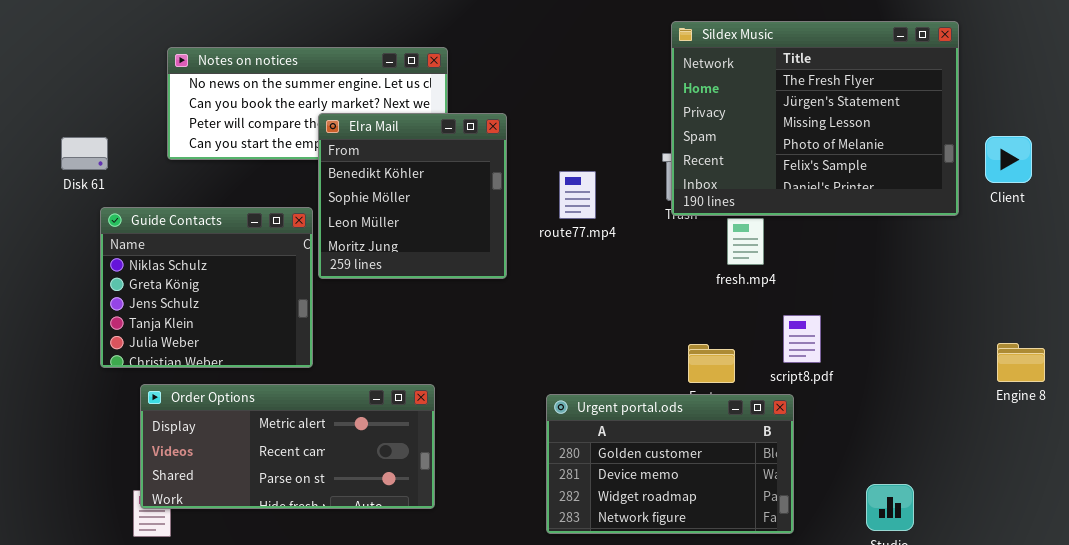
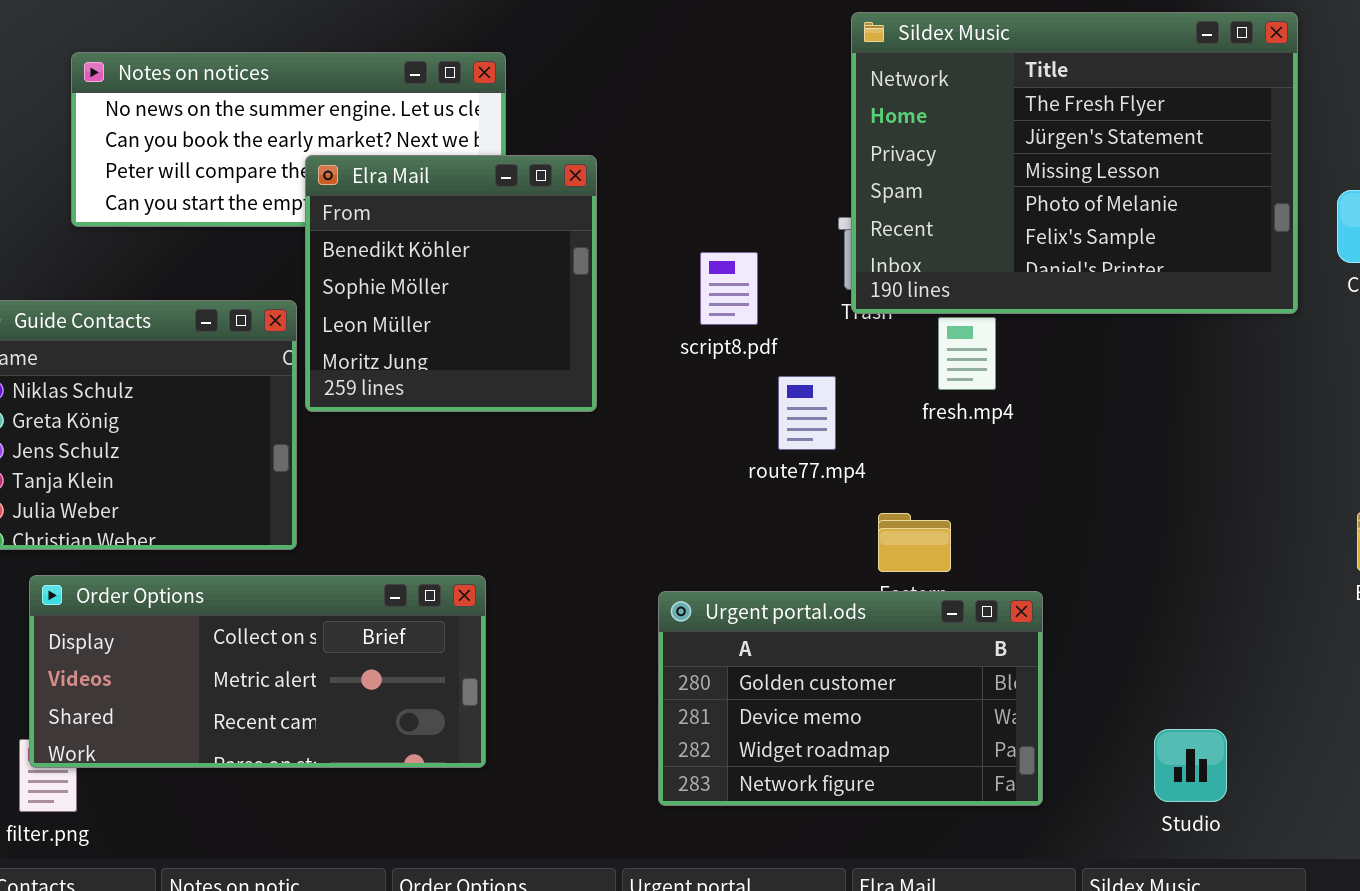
route77.mp4: [559,171,596,219] -> [778,376,836,450], moved
script8.pdf: [783,315,821,363] -> [700,252,758,325], moved
Order Options: [140,384,435,509] -> [29,575,486,768], scrolled up 1 row

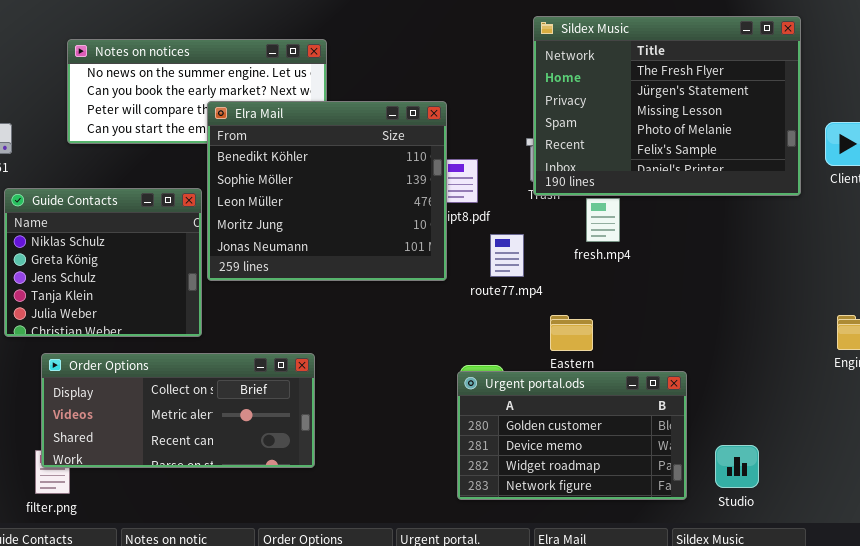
Elra Mail: [305,155,597,412] -> [207,101,447,281], resized
Urgent portal.ods: [658,591,1043,806] -> [457,371,687,500], moved

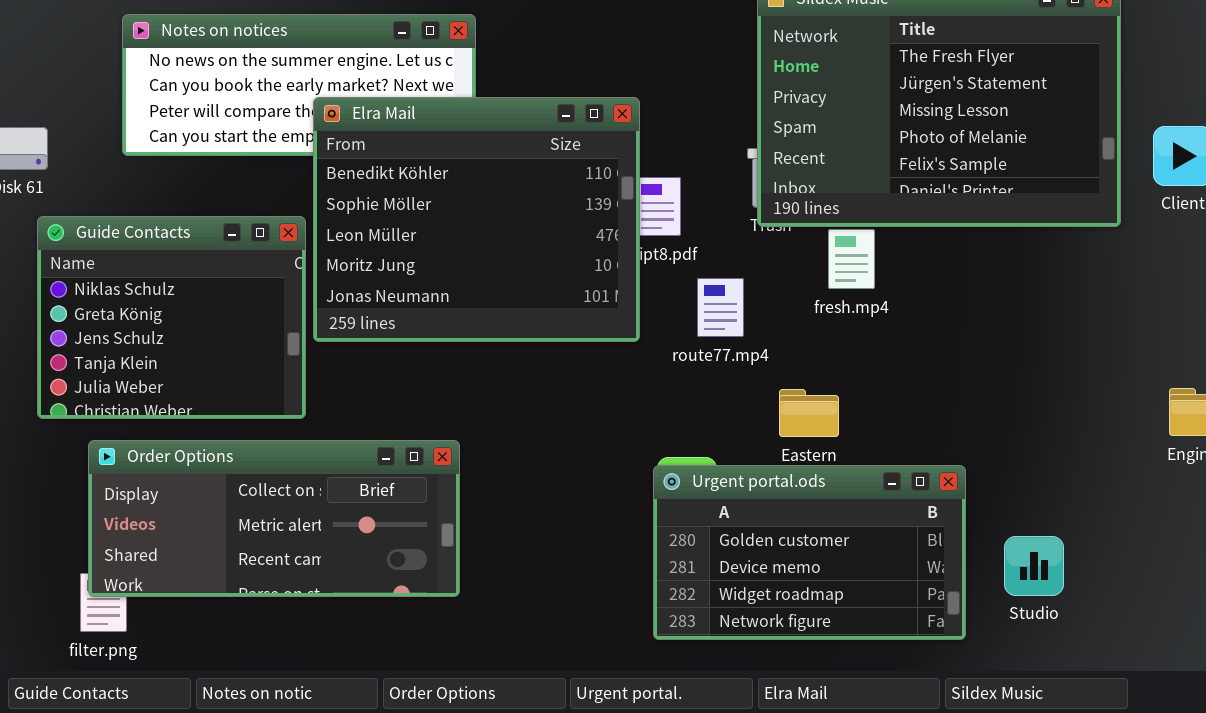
Studio: [715,445,759,488] -> [1004,536,1064,596], moved

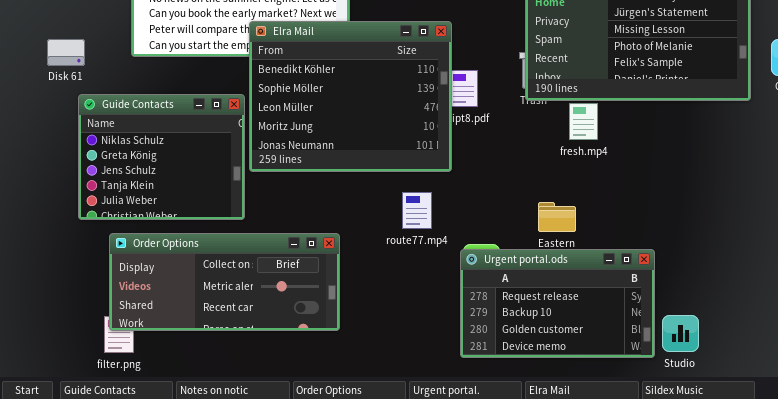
route77.mp4: [697,278,744,337] -> [402,192,432,229], moved
Urgent portal.ods: [653,465,966,640] -> [460,249,655,358], scrolled up 2 rows
Studio: [1004,536,1064,596] -> [662,315,699,352], moved

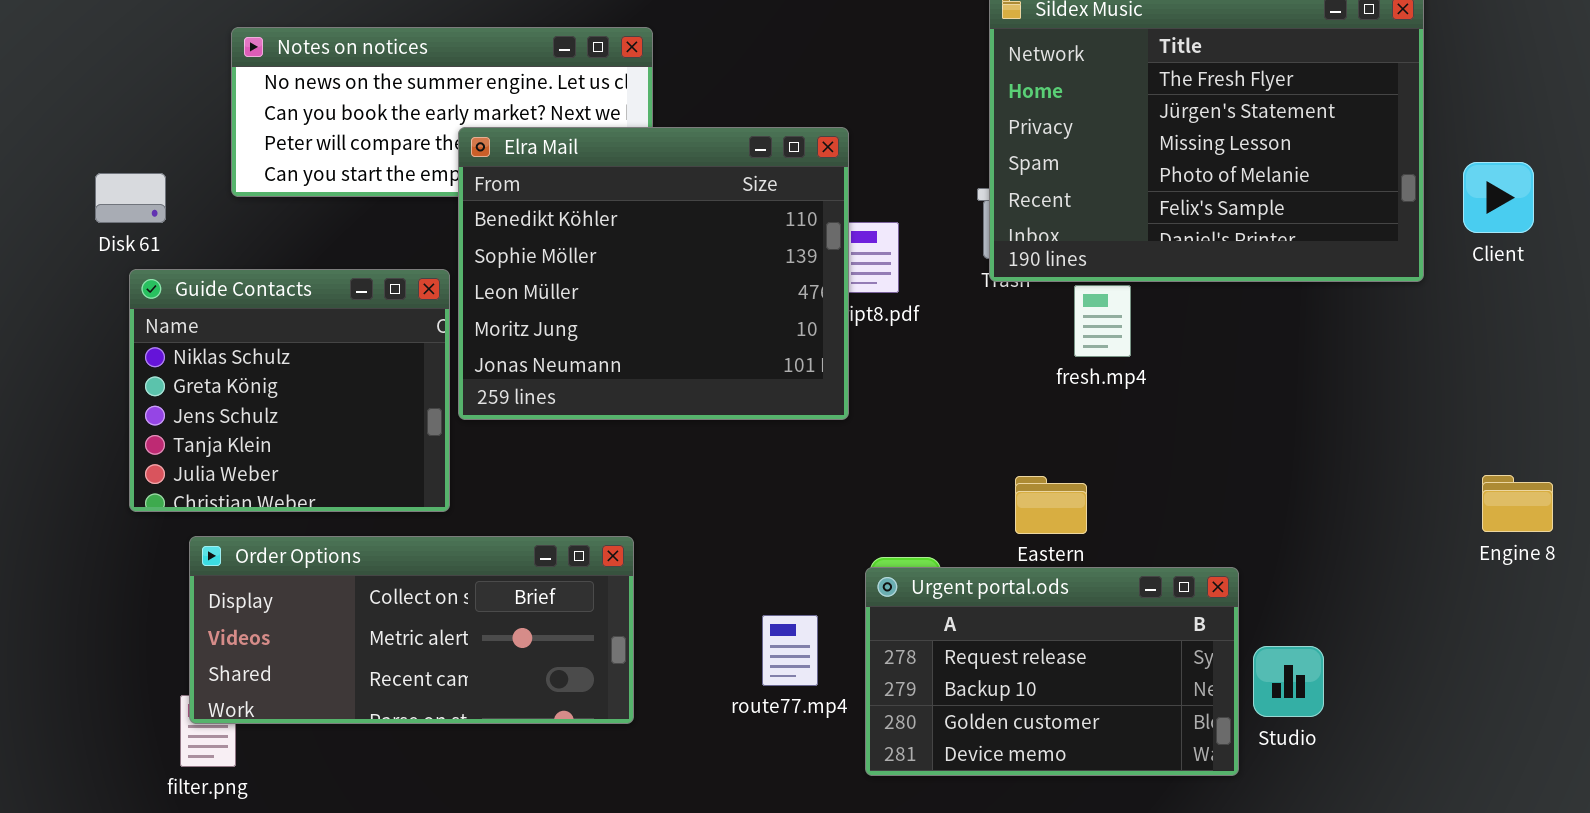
Disk 61: [47,39,85,66] -> [95,173,166,223], moved
route77.mp4: [402,192,432,229] -> [762,615,818,686], moved
Studio: [662,315,699,352] -> [1253,646,1324,717], moved

